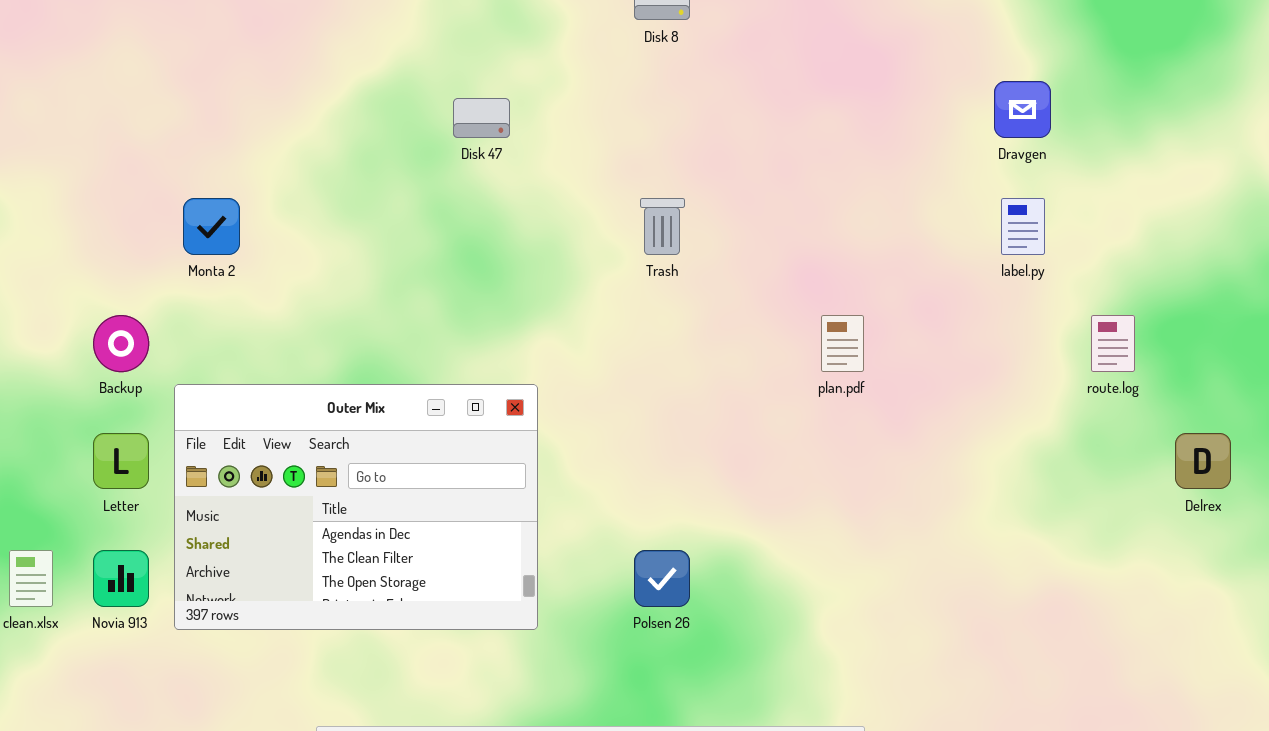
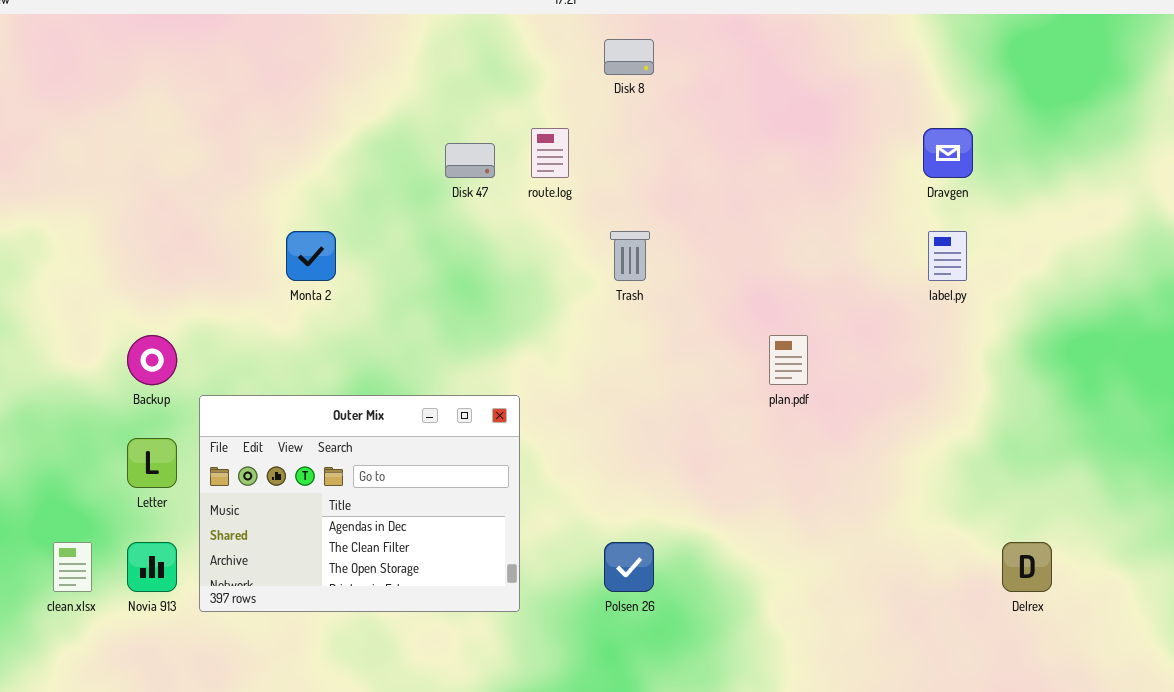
Monta 2: [183,198,240,255] -> [286,231,336,281], moved
route.log: [1091,315,1135,372] -> [531,128,569,178], moved
Delrex: [1175,433,1231,489] -> [1002,542,1052,592], moved

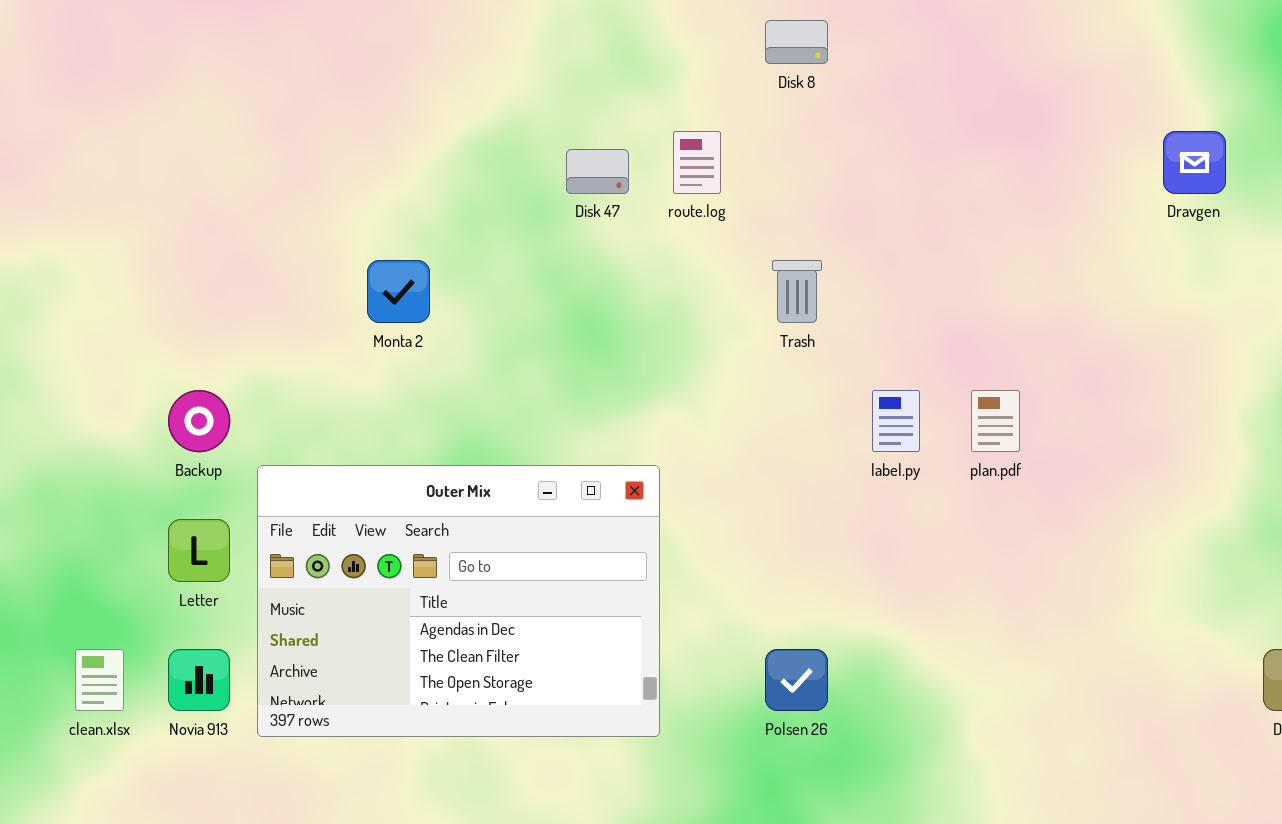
label.py: [928,231,967,281] -> [872,390,920,452], moved

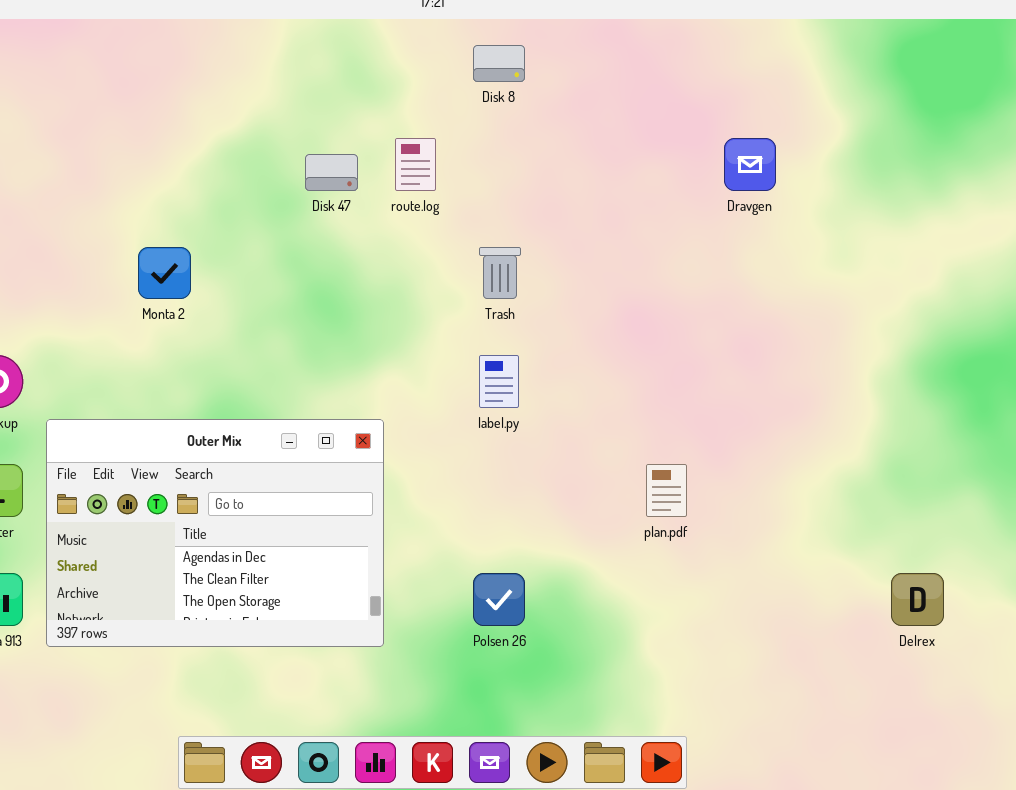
Dravgen: [1163,131,1226,194] -> [724,138,776,191], moved
label.py: [872,390,920,452] -> [479,355,519,408], moved
plan.pdf: [971,390,1020,452] -> [646,464,687,517], moved

